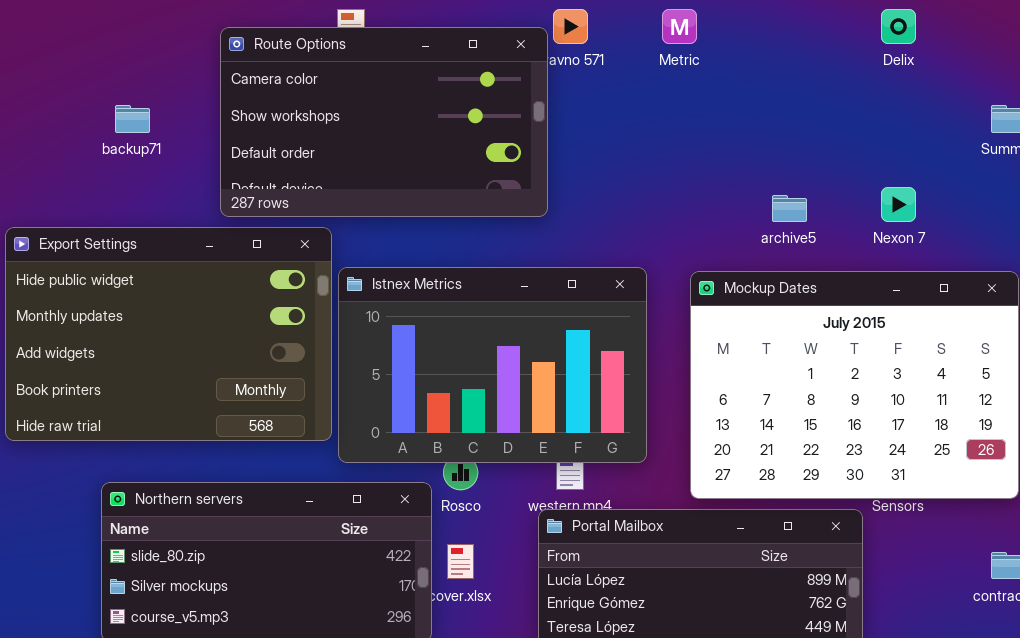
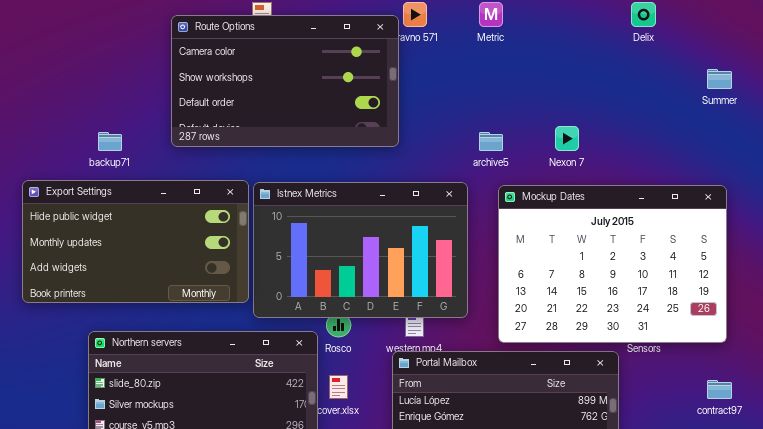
backup71: [115,105,150,133] -> [98,132,122,151], moved
Nexon 7: [881,187,916,222] -> [555,126,579,151], moved
archive5: [772,195,807,222] -> [479,132,503,151], moved
Export Settings: [5,227,332,441] -> [22,180,249,303], resized

